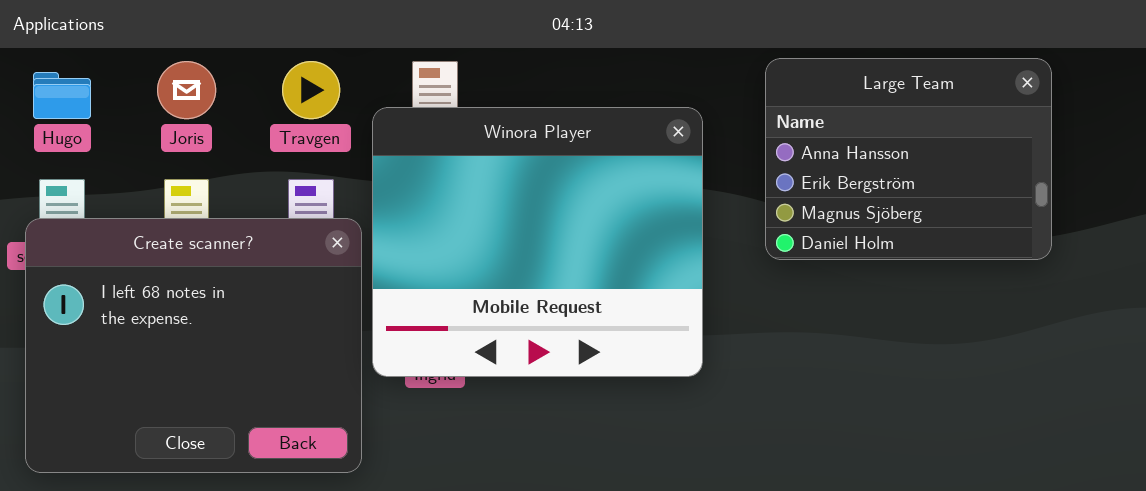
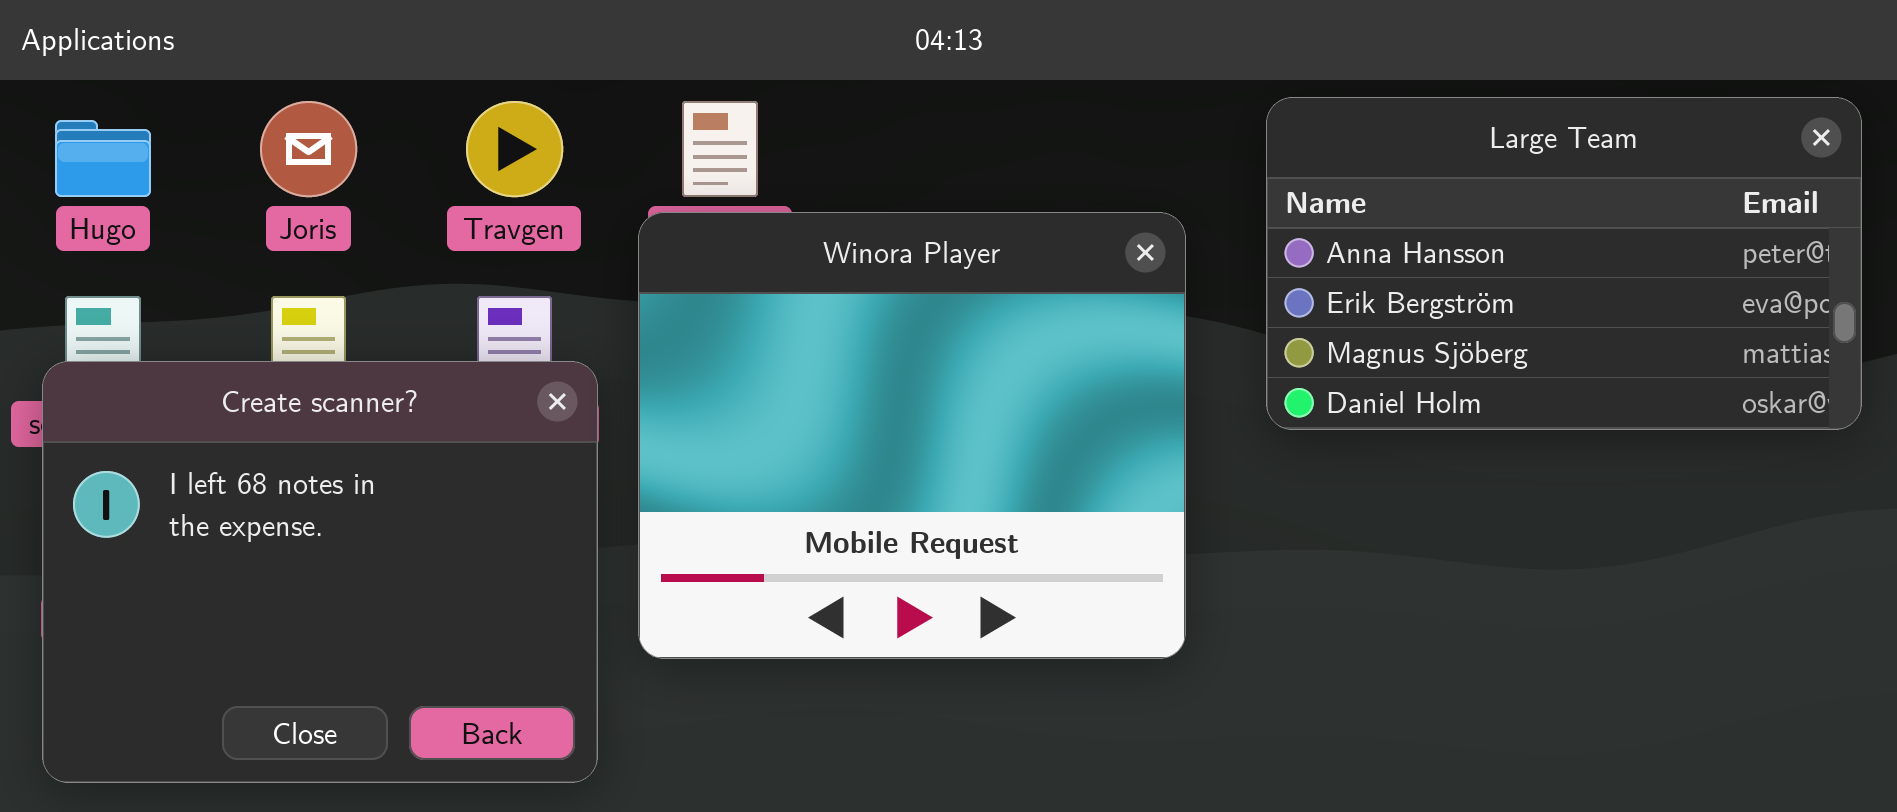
Large Team: [765,58,1052,260] -> [1266,97,1862,430], resized
Winora Player: [372,107,703,377] -> [638,212,1186,659], moved

